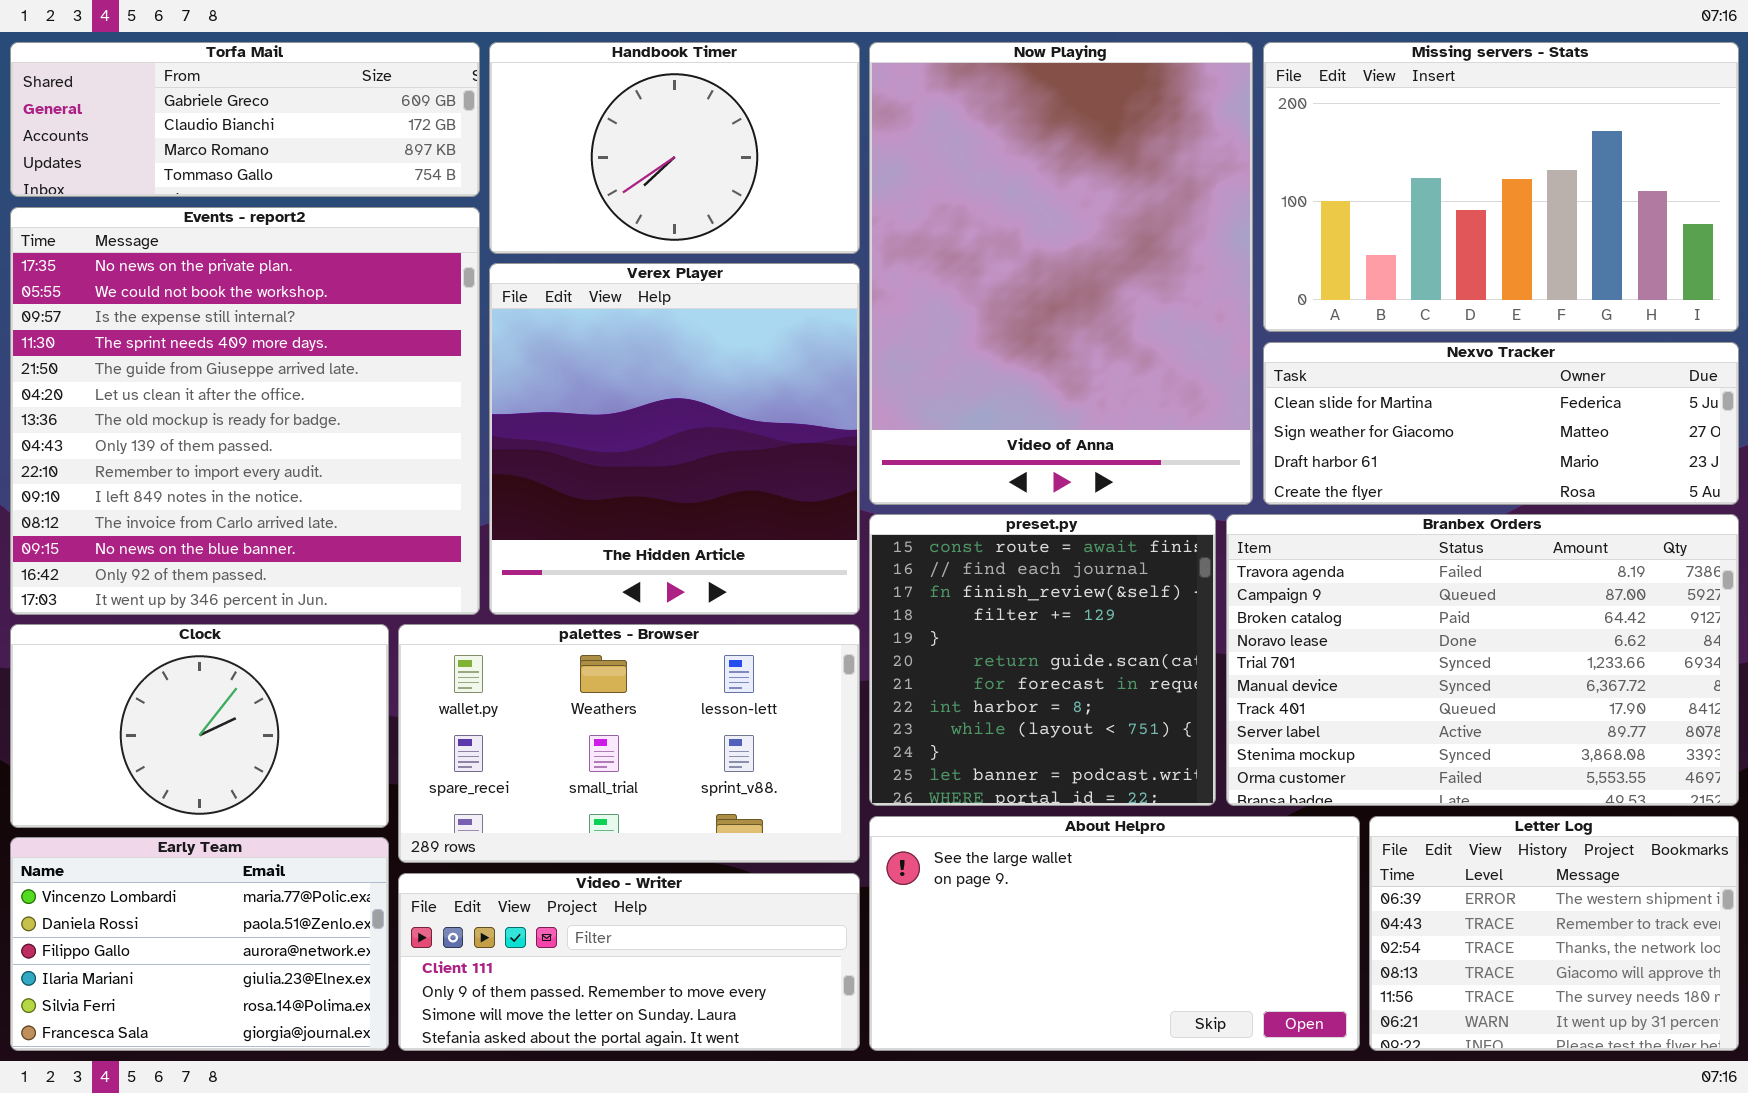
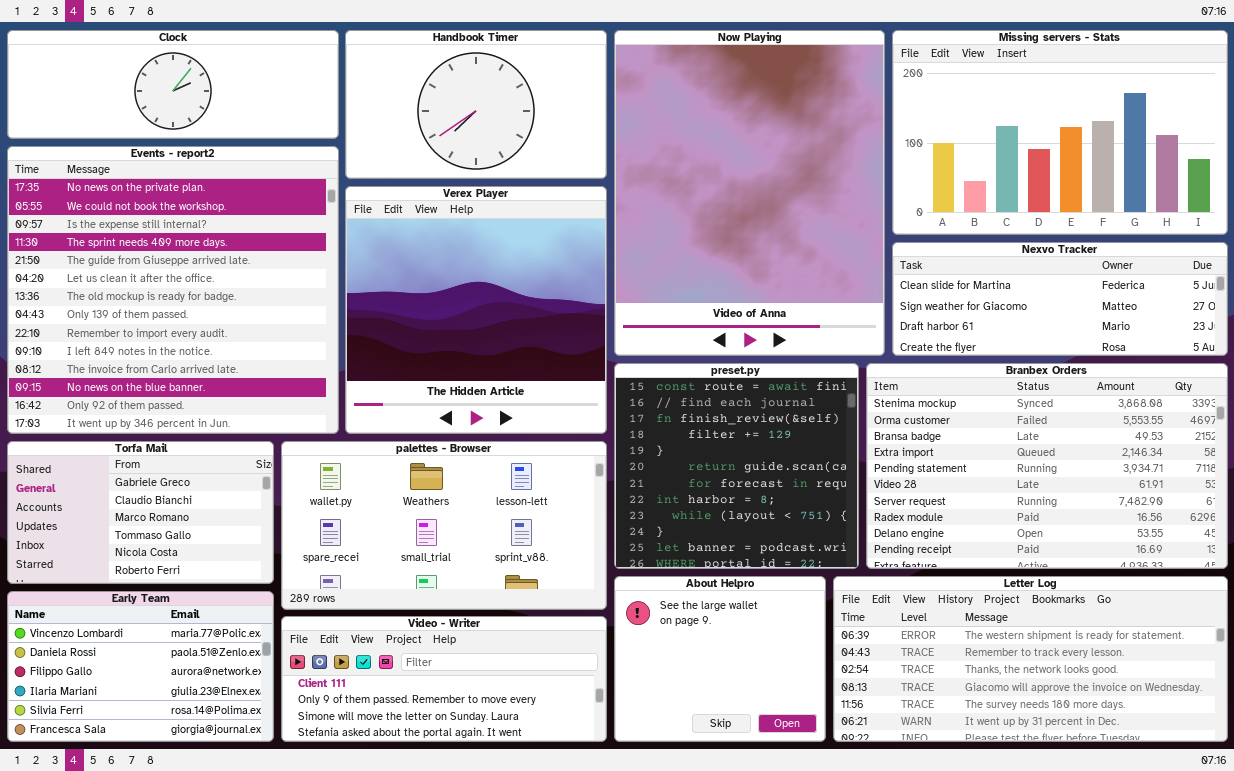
Torfa Mail: [10,42,480,197] -> [7,441,274,584], moved, resized
Branbex Orders: [1226,514,1739,806] -> [866,363,1228,569], scrolled down 8 rows
Clock: [10,624,389,828] -> [7,30,339,139], moved, resized
About Helpro: [869,816,1360,1051] -> [614,576,826,742], resized
Letter Log: [1369,816,1739,1051] -> [833,576,1228,742], resized

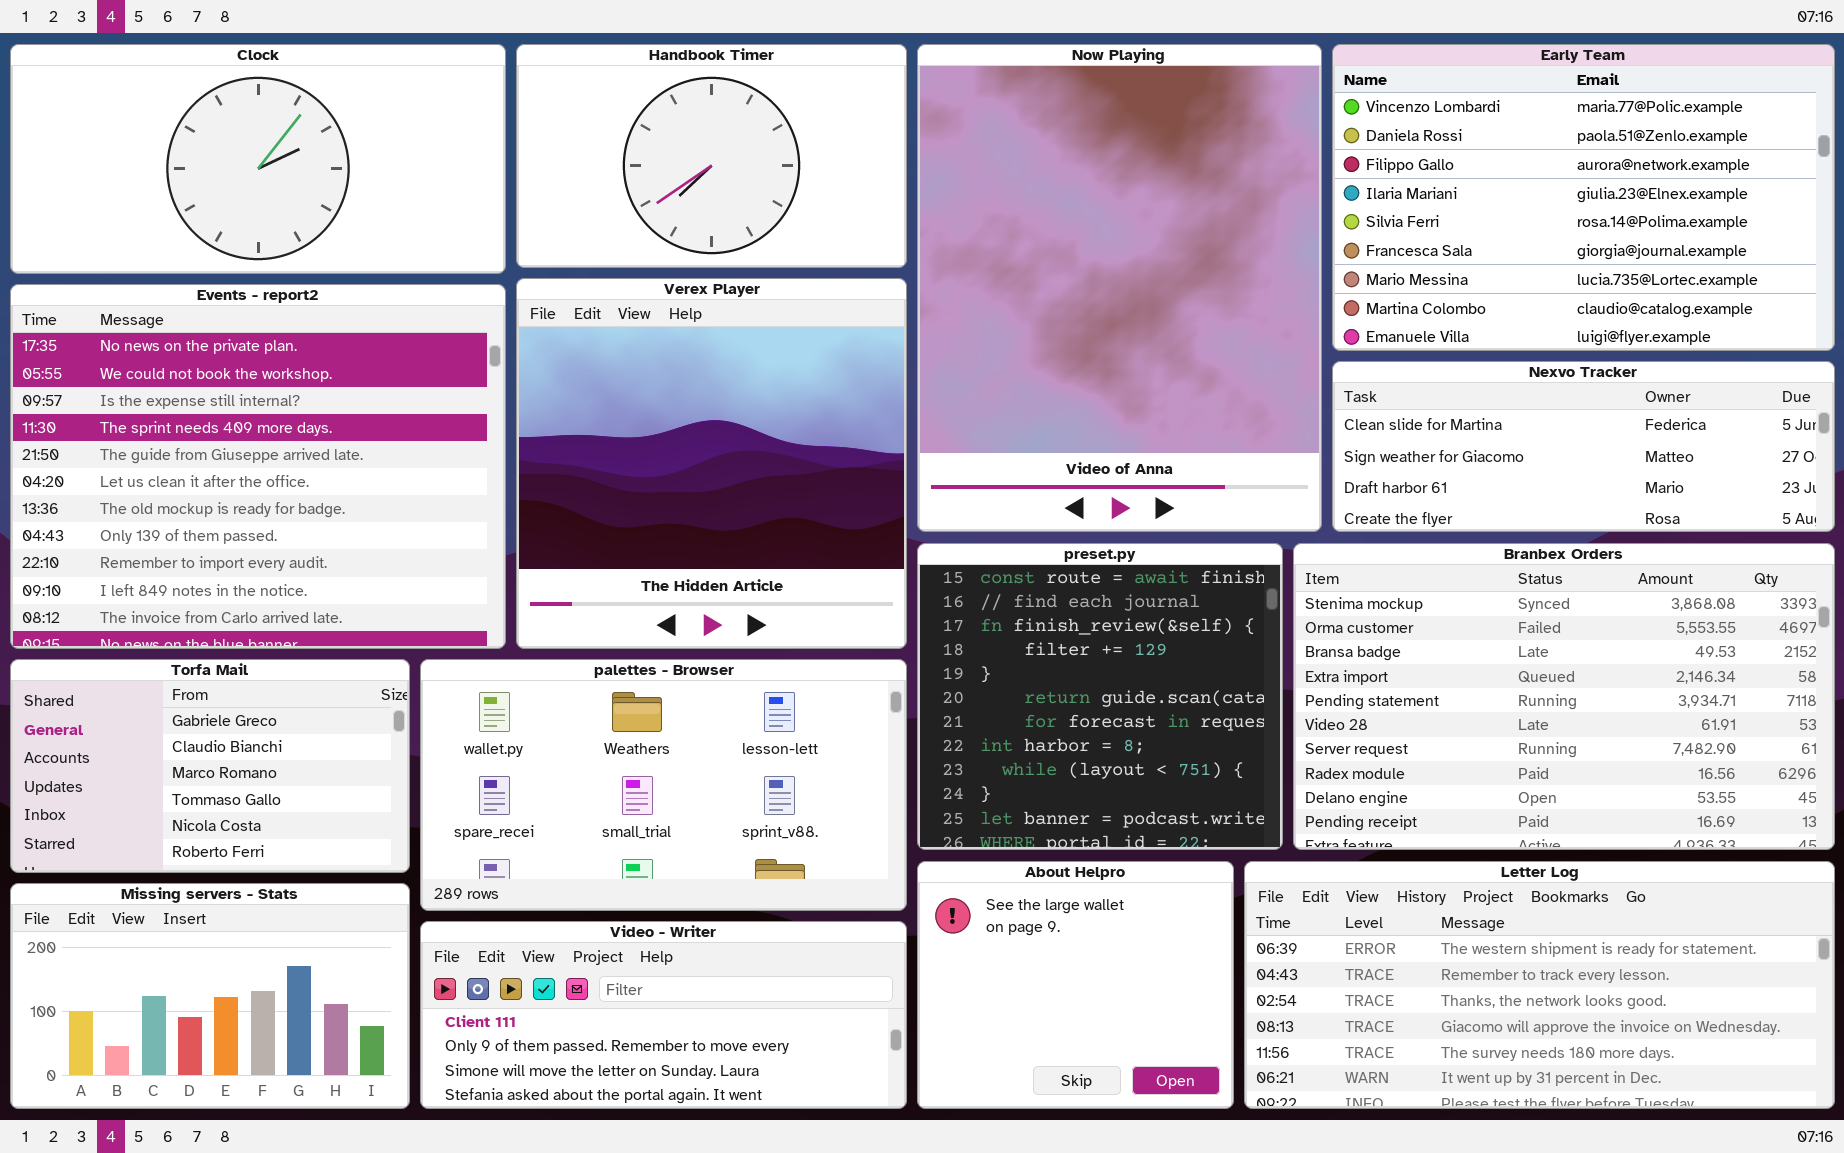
Clock: [7,30,339,139] -> [10,44,506,274], resized
Missing servers - Stats: [892,30,1228,235] -> [10,883,410,1109], moved, resized
Events - report2: [7,146,339,434] -> [10,284,506,649], resized
Early Team: [7,591,274,742] -> [1332,44,1835,351], moved, resized

